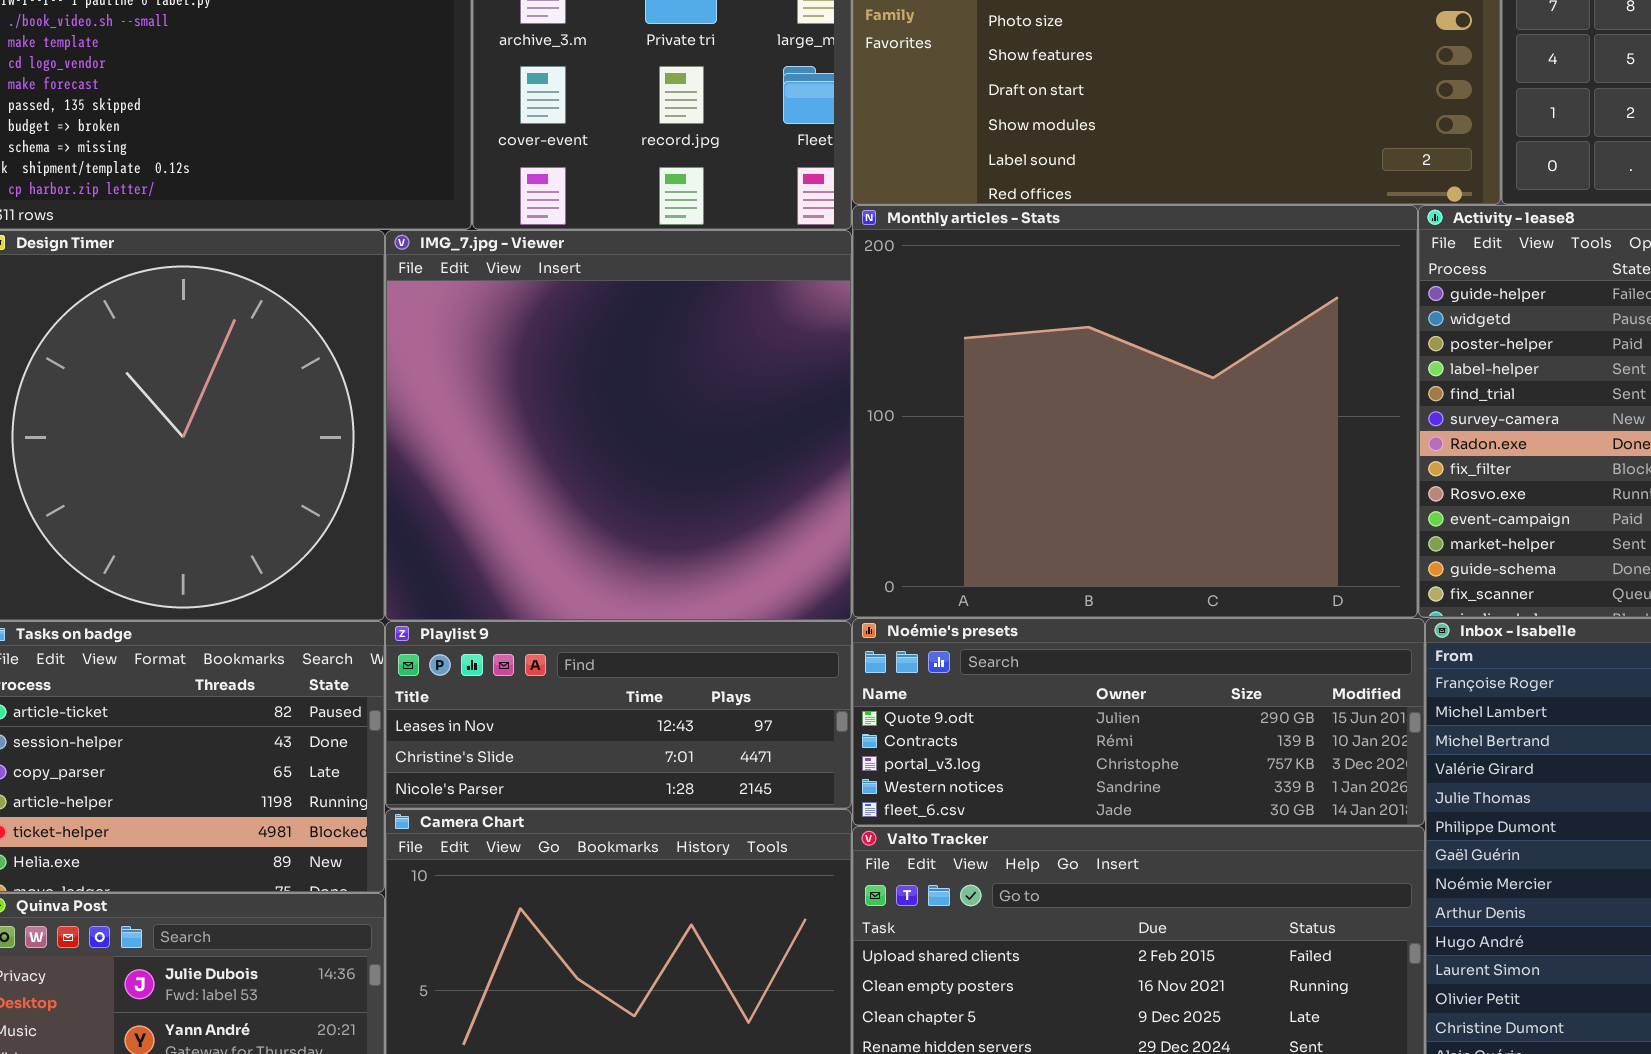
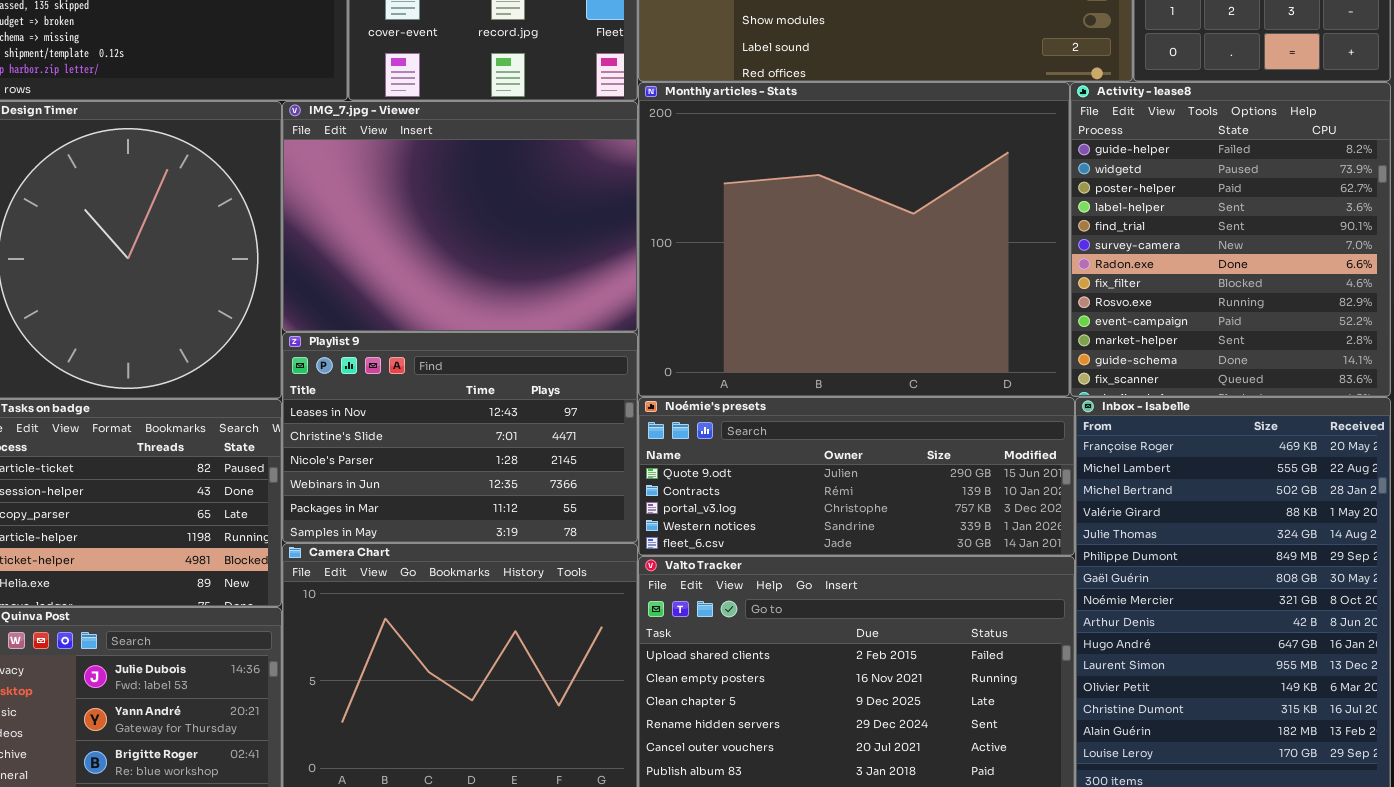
IMG_7.jpg - Viewer: [385,230,852,621] -> [282,101,638,332], resized
Playlist 9: [385,621,852,809] -> [282,332,638,543], resized

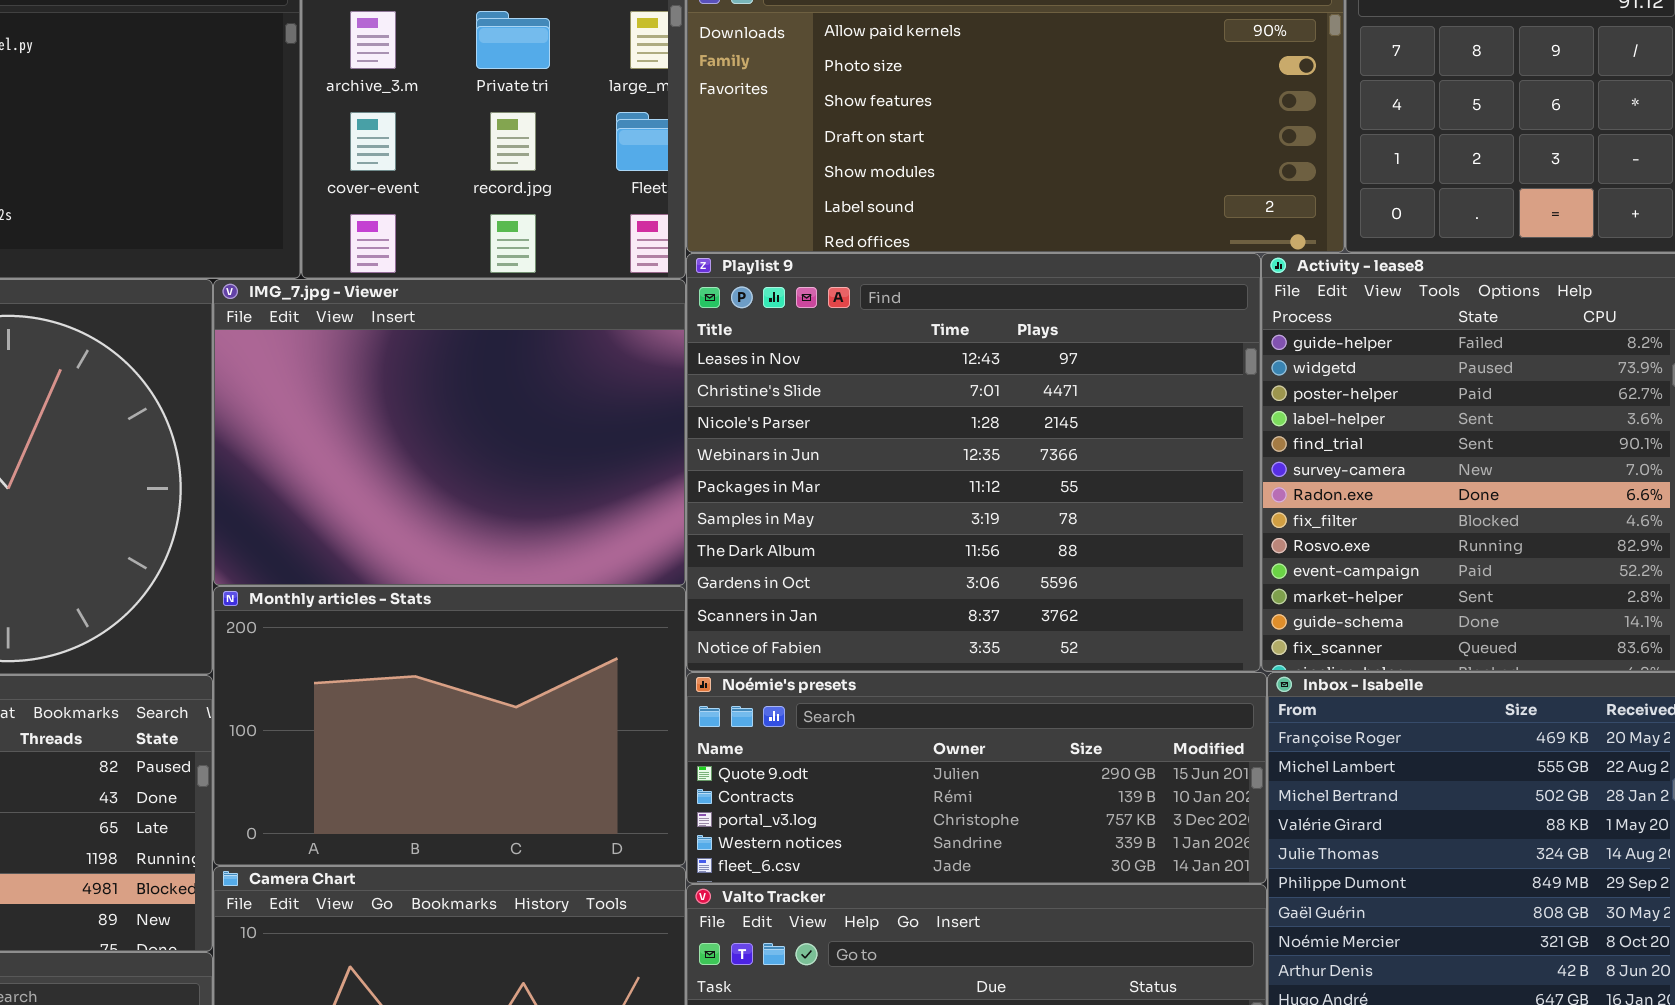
Monthly articles - Stats: [638,82,1070,397] -> [213,586,686,866], moved, resized
Playlist 9: [282,332,638,543] -> [686,253,1261,672], moved, resized

